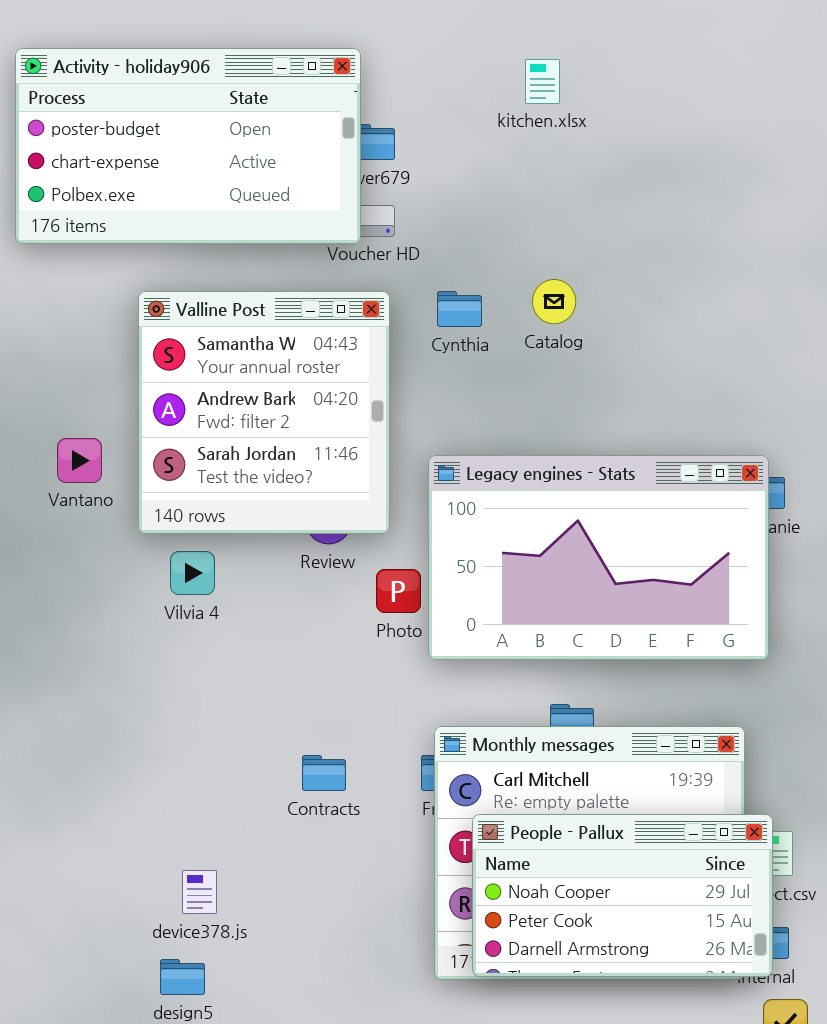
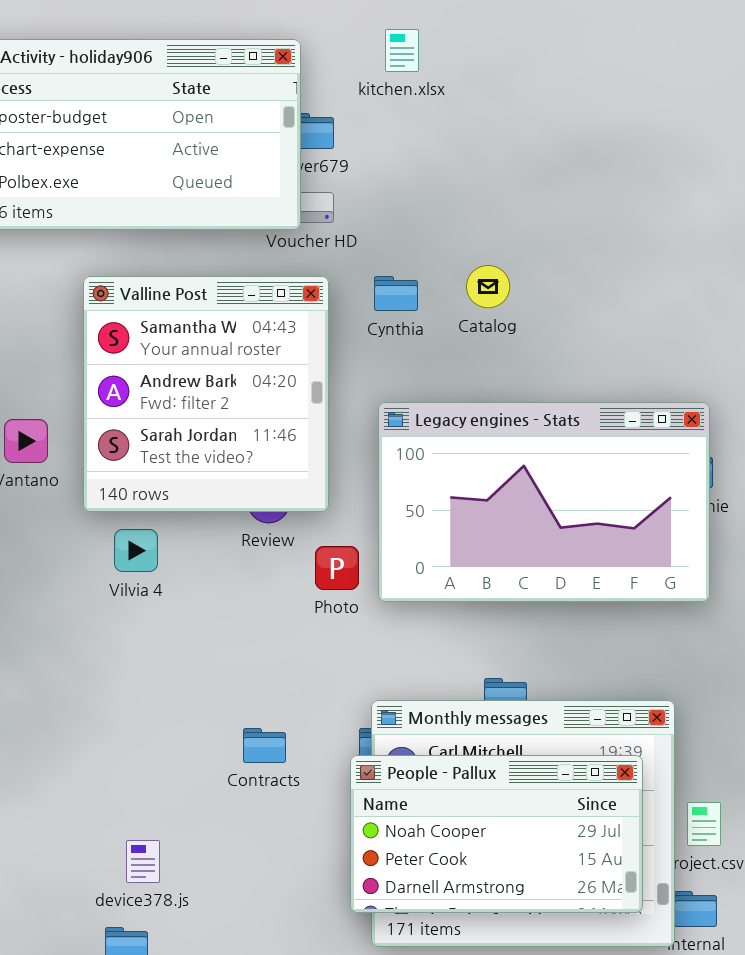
kitchen.xlsx: [525,59,560,104] -> [385,29,419,72], moved
Legacy engines - Stats: [428,455,769,660] -> [378,402,710,602], moved
People - Pallux: [472,814,773,977] -> [350,755,643,913], moved

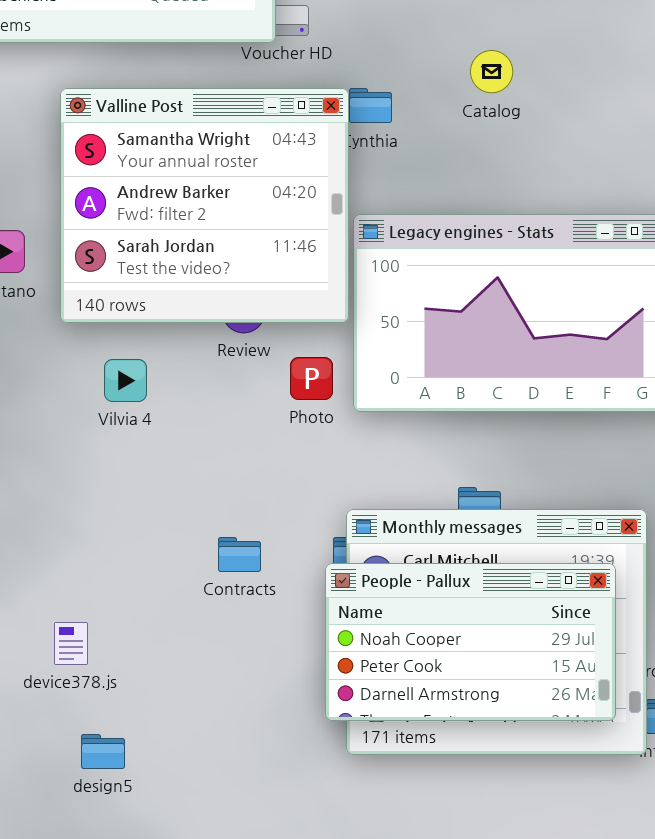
Catalog: [466,265,510,308] -> [470,50,513,93], moved
Valline Post: [83,276,329,512] -> [60,88,349,323], resized
Vilvia 4: [114,529,158,572] -> [104,359,147,402], moved
device378.js: [126,840,160,883] -> [54,622,88,665], moved

